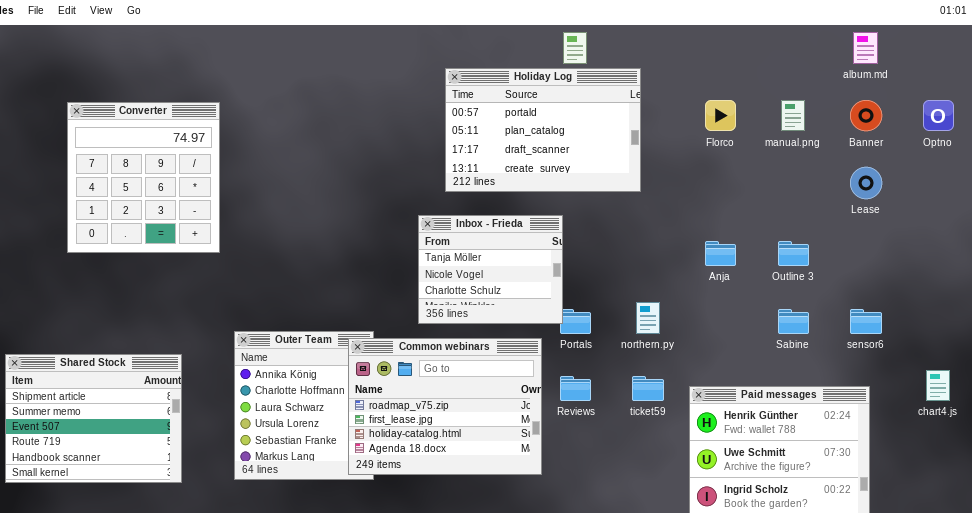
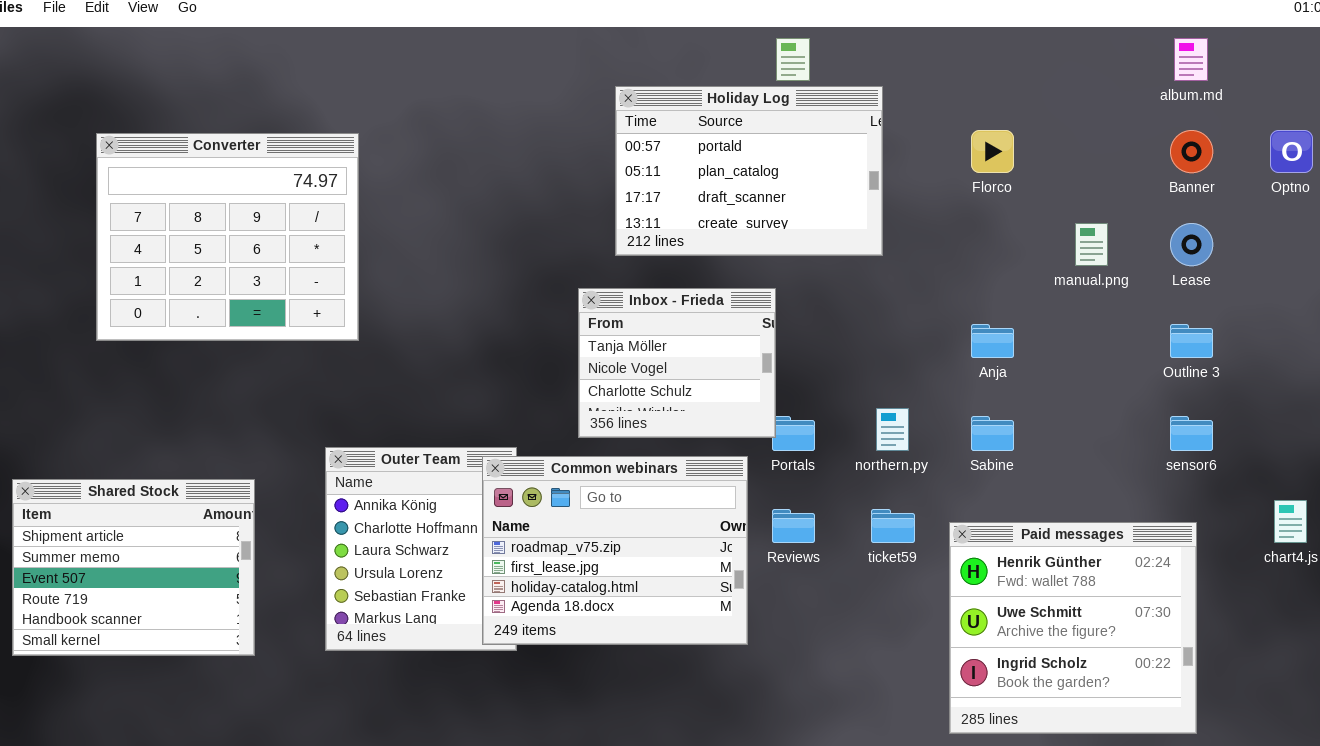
manual.png: [781,100,805,131] -> [1075,223,1108,266], moved
Converter: [67,102,220,253] -> [96,133,359,341], resized
Outline 3: [778,241,809,266] -> [1170,324,1213,358], moved
Sabine: [778,309,809,334] -> [971,416,1014,451], moved

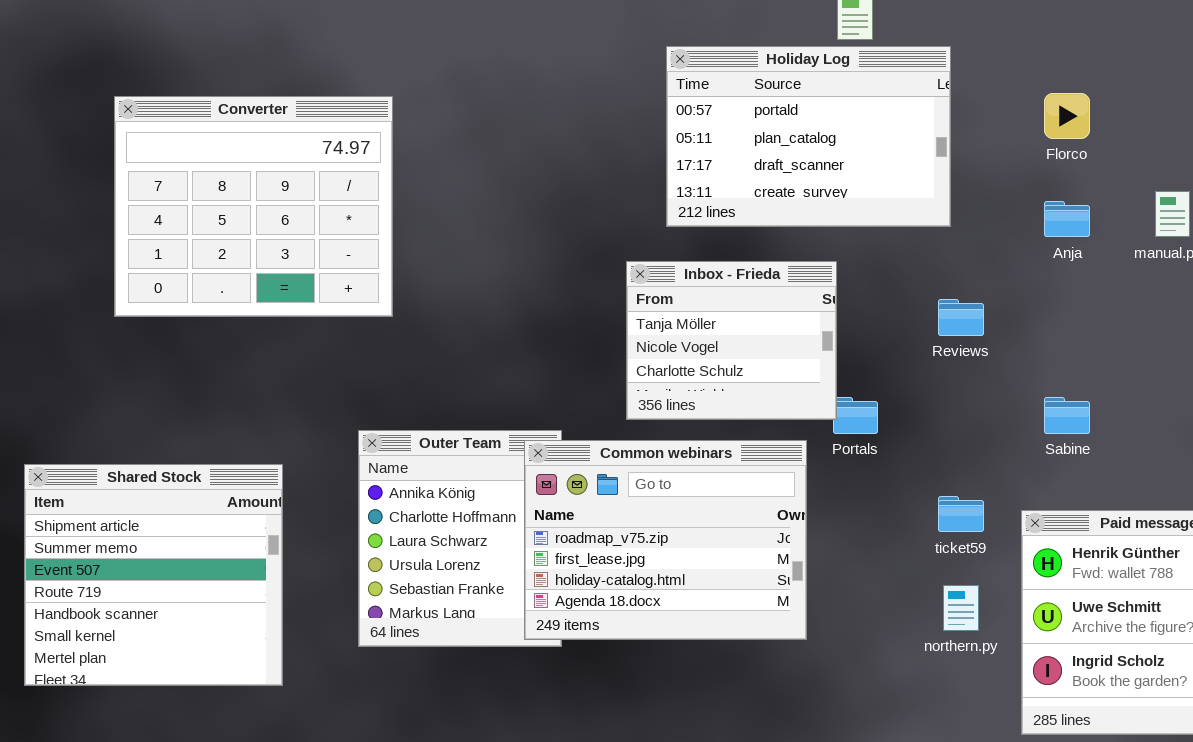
Anja: [971,324,1014,358] -> [1044,201,1090,237], moved
northern.py: [876,408,909,451] -> [943,585,979,631], moved
Shared Stock: [12,479,255,656] -> [24,464,283,686], resized
Reviews: [772,509,815,543] -> [938,299,984,336], moved

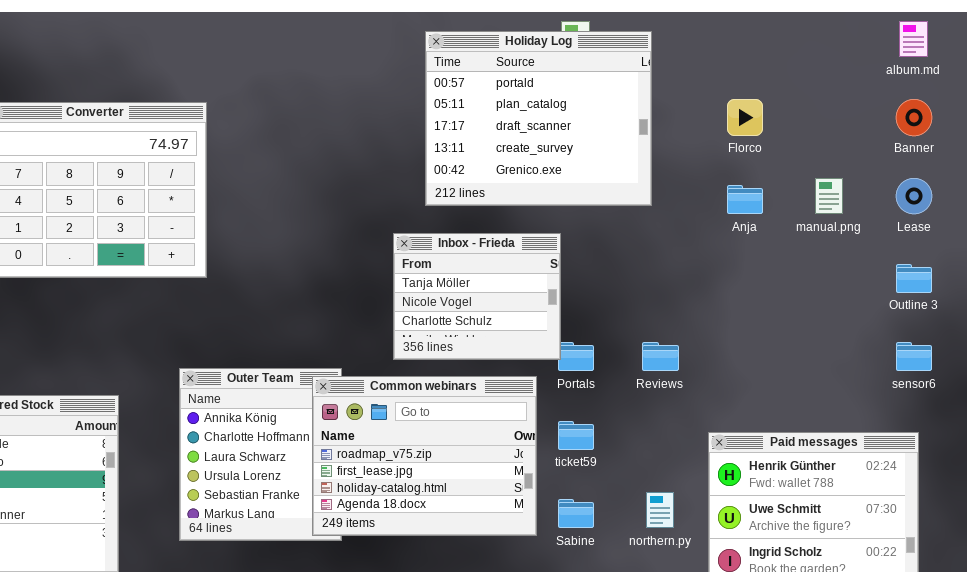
Holiday Log: [666,46,951,227] -> [425,31,652,206], resized
Reviews: [938,299,984,336] -> [642,342,679,371], moved
Sabine: [1044,397,1090,434] -> [558,499,594,528], moved
ticket59: [938,496,984,532] -> [558,421,594,450], moved

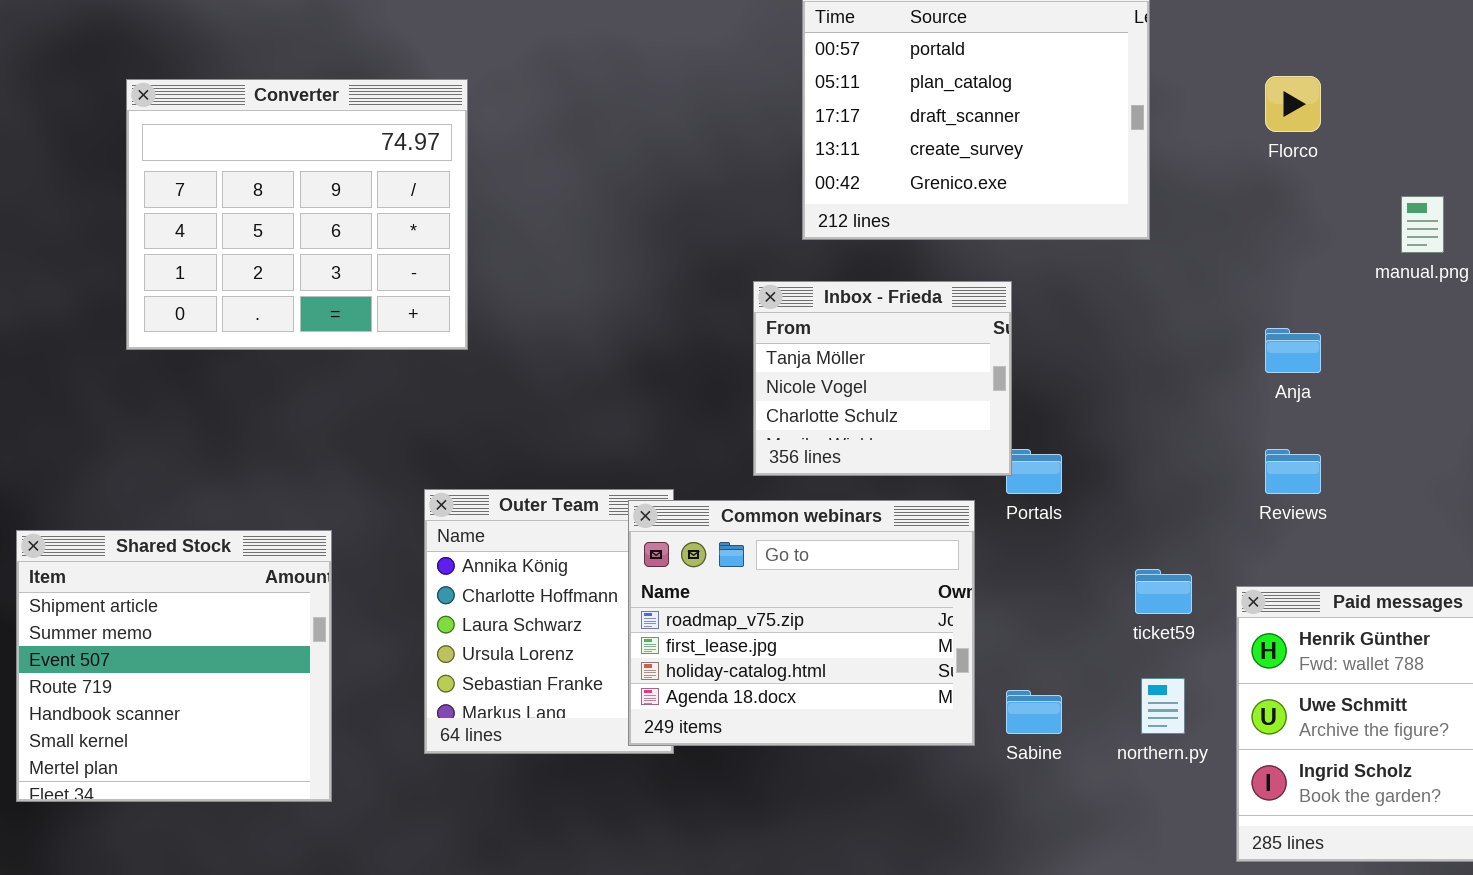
Anja: [727,185,763,214] -> [1265,328,1321,373], moved
Reviews: [642,342,679,371] -> [1265,449,1321,494], moved
ticket59: [558,421,594,450] -> [1135,569,1192,614], moved

